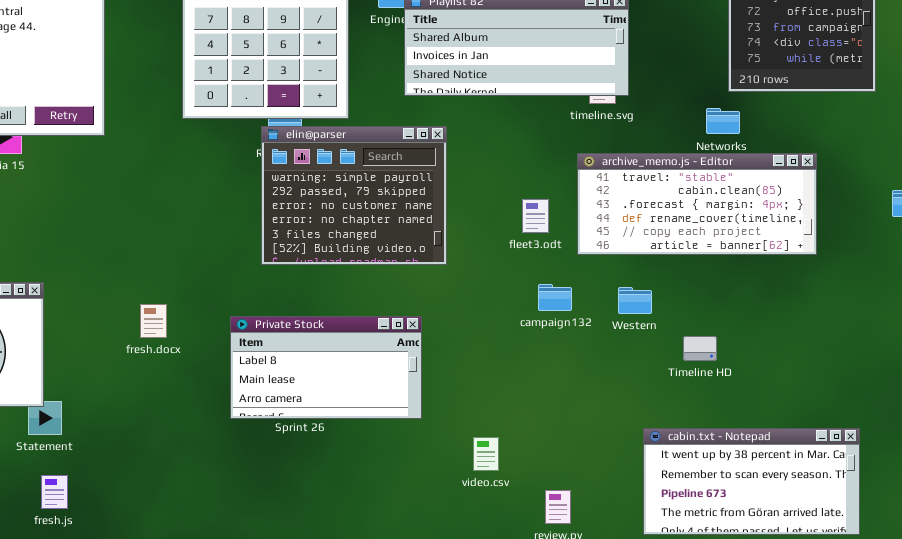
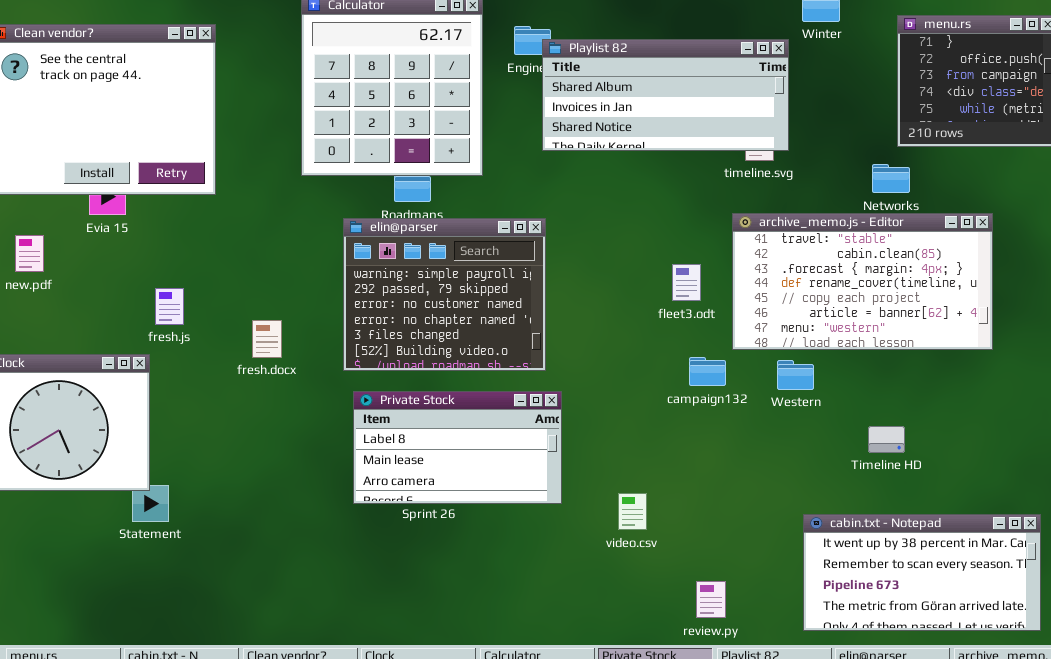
elin@parser: [261,126,447,265] -> [343,218,546,371], moved
archive_memo.js - Editor: [577,153,817,255] -> [732,213,993,350], resized
fresh.docx: [140,304,167,338] -> [252,320,282,358], moved
Timeline HD: [683,336,717,361] -> [868,426,905,453], moved
video.csv: [473,437,499,471] -> [618,493,647,530], moved
fresh.js: [41,475,68,509] -> [155,288,184,325], moved

